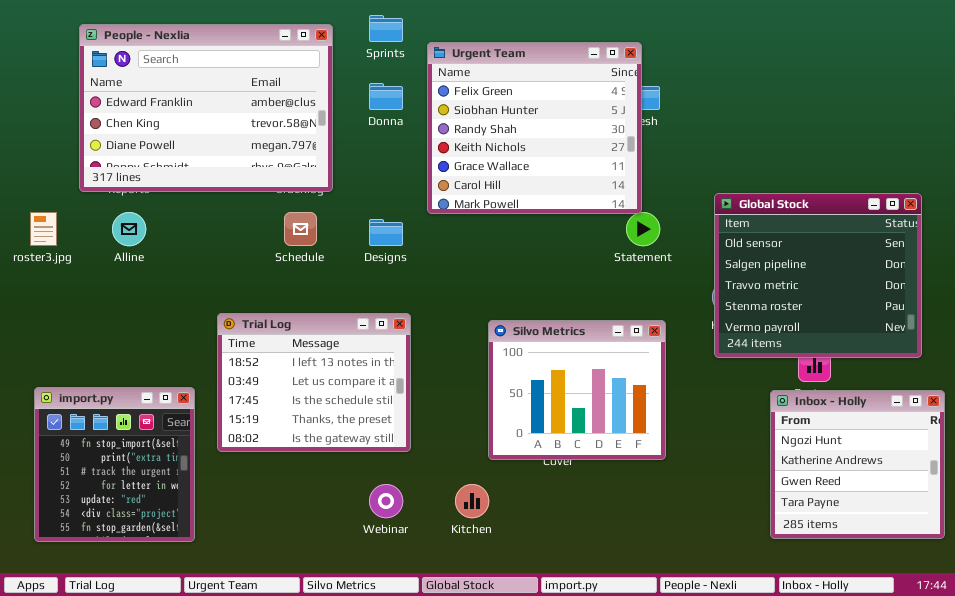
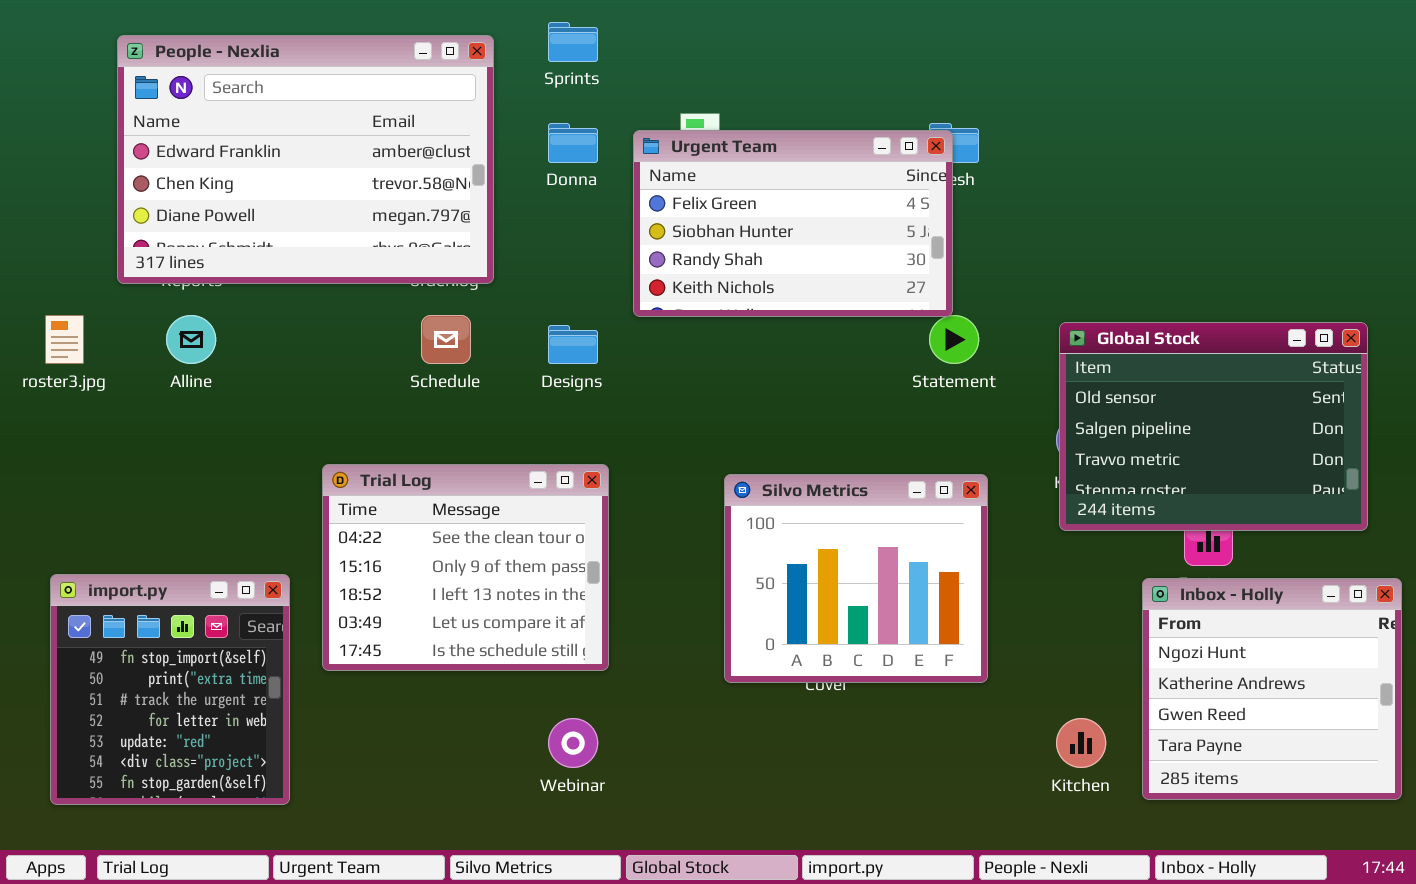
Urgent Team: [427,42,642,214] -> [633,130,953,317], resized
Global Stock: [714,193,922,358] -> [1059,322,1368,531], resized
Trial Log: [217,313,411,452] -> [322,464,609,671], scrolled up 2 rows
Kitchen: [455,484,489,518] -> [1056,718,1106,768], moved

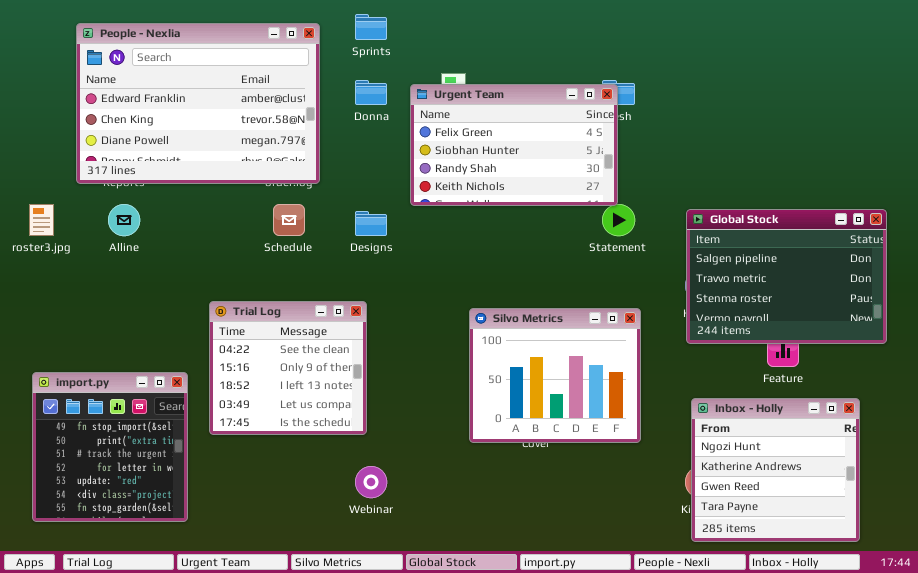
Global Stock: [1059,322,1368,531] -> [686,209,887,344], scrolled down 1 row
Trial Log: [322,464,609,671] -> [209,301,367,435], resized
Inbox - Holly: [1142,578,1402,800] -> [691,398,860,542], moved

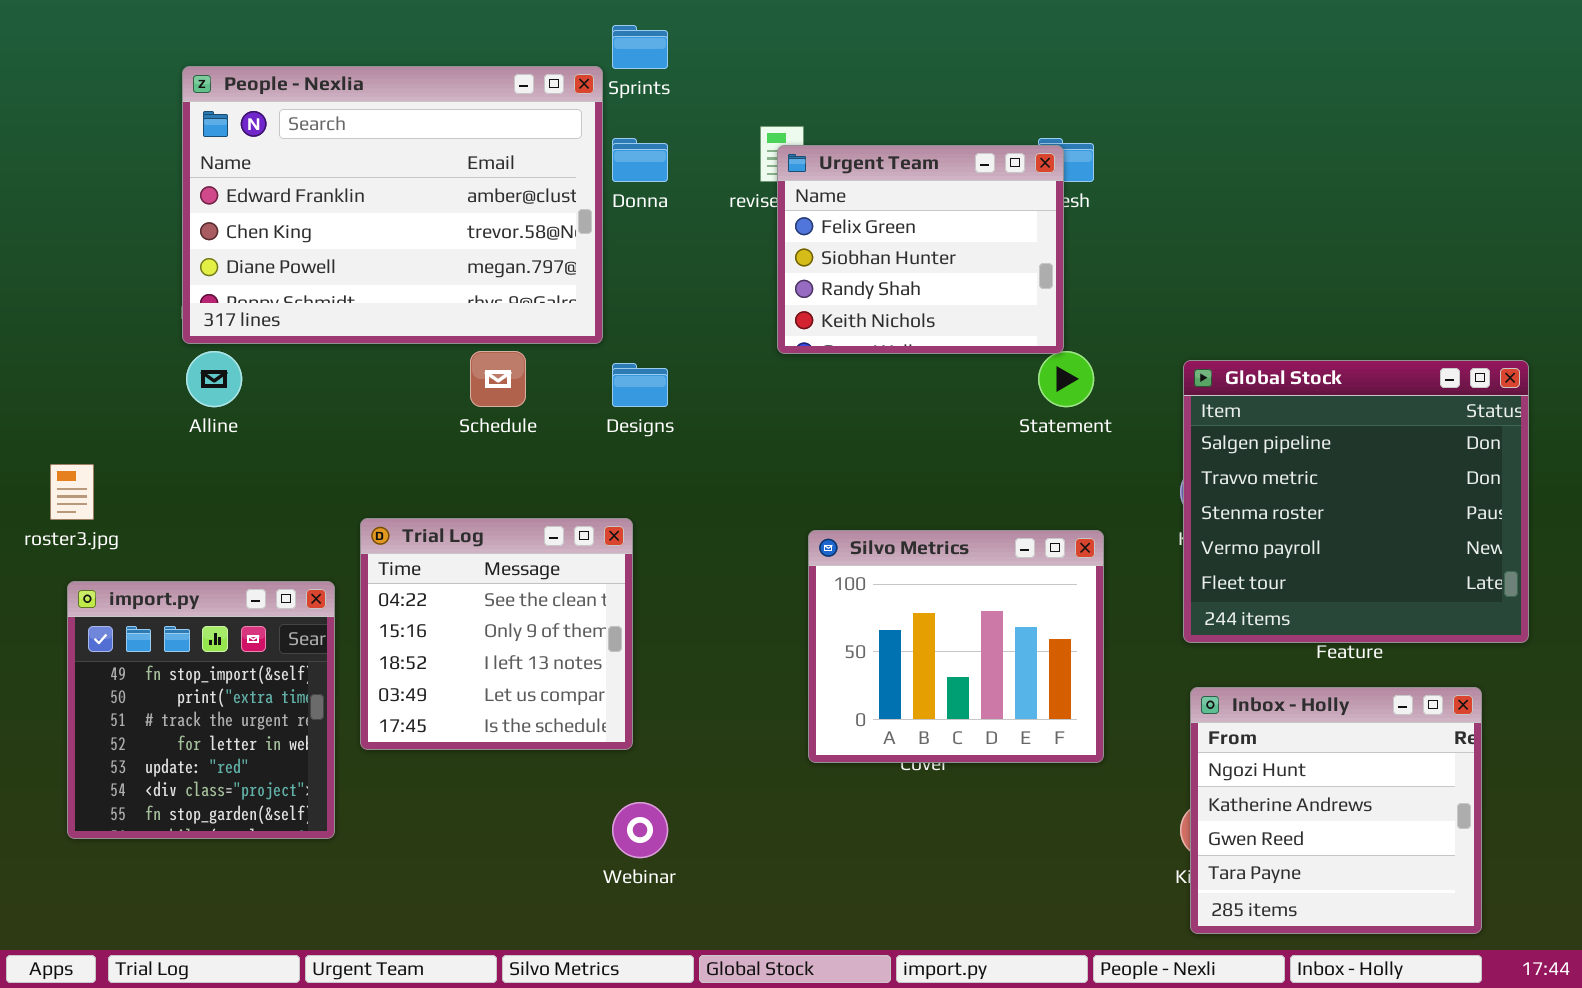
People - Nexlia: [76,23,320,184] -> [182,66,603,344], moved
Urgent Team: [410,84,618,206] -> [777,145,1064,354], resized
roster3.jpg: [29,204,54,236] -> [50,464,94,520], moved
Global Stock: [686,209,887,344] -> [1183,360,1529,643], resized
import.py: [32,372,188,522] -> [67,581,335,839], moved

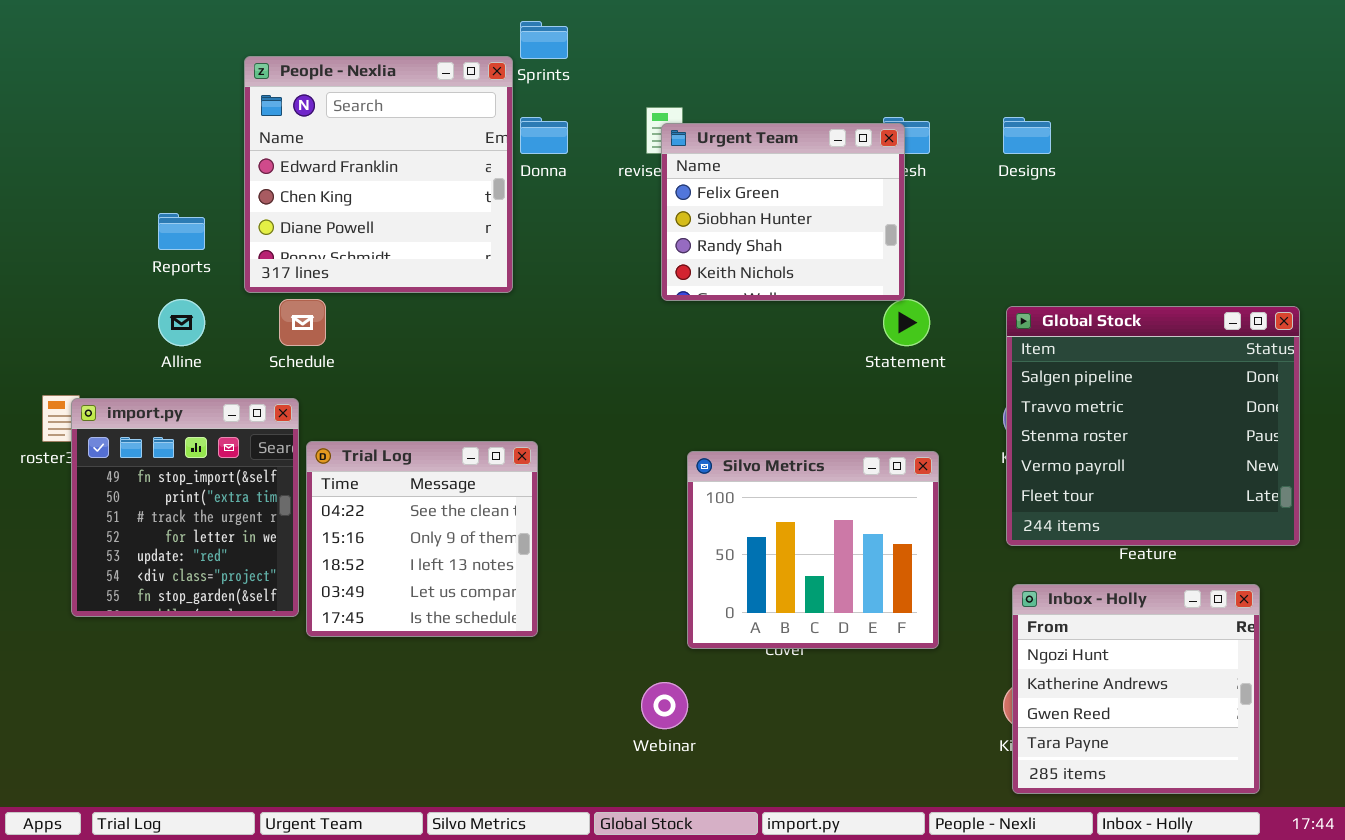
People - Nexlia: [182,66,603,344] -> [244,56,513,293], resized
Schedule: [470,351,526,407] -> [279,299,326,346], moved
Designs: [612,363,668,407] -> [1003,117,1051,154], moved
import.py: [67,581,335,839] -> [71,398,299,617], moved
Webinar: [612,802,668,858] -> [641,682,688,729], moved

